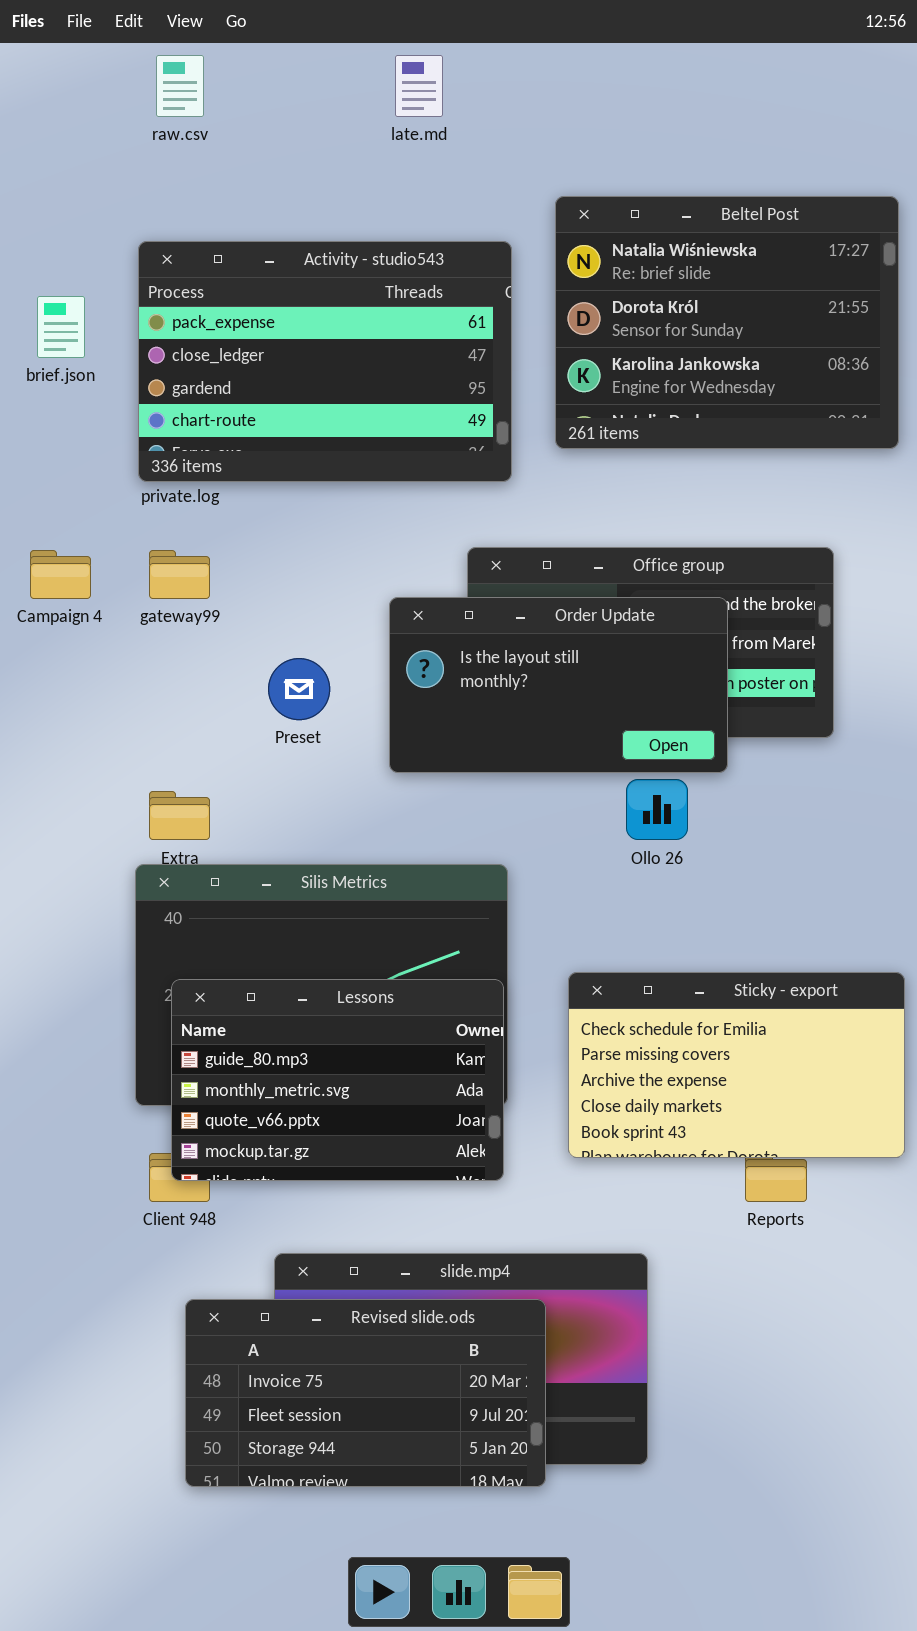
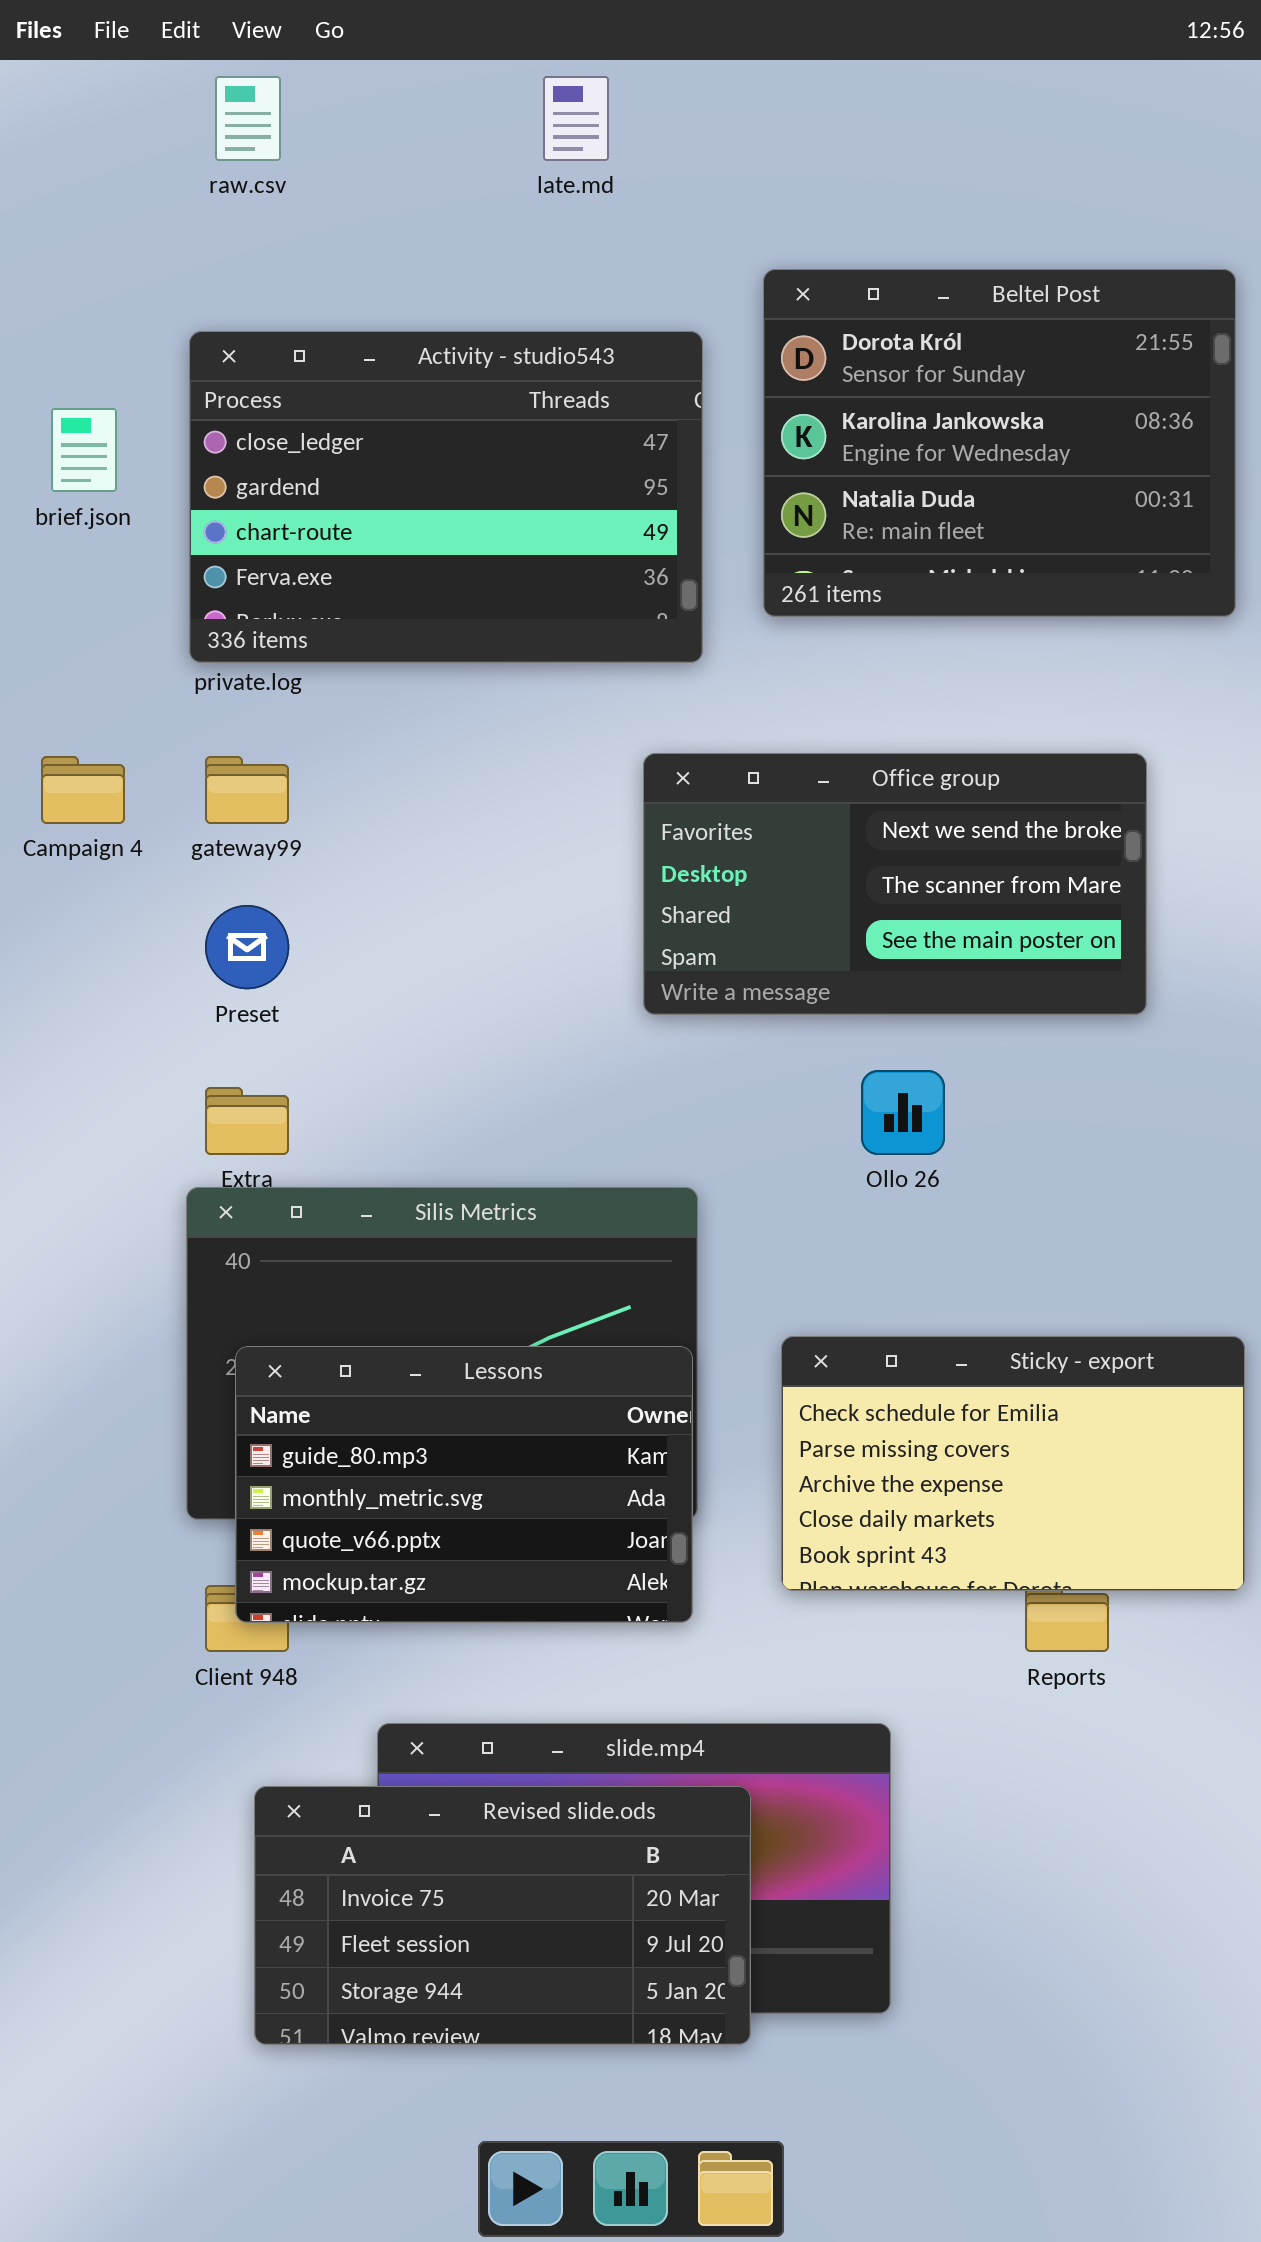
Beltel Post: [555,196,899,449] -> [763,269,1236,617], scrolled down 1 row
Activity - studio543: [138,241,512,482] -> [189,331,703,663], scrolled down 1 row
Order Update: [389,597,728,773] -> none, closed
Preset: [268,658,330,720] -> [205,905,289,989], moved

